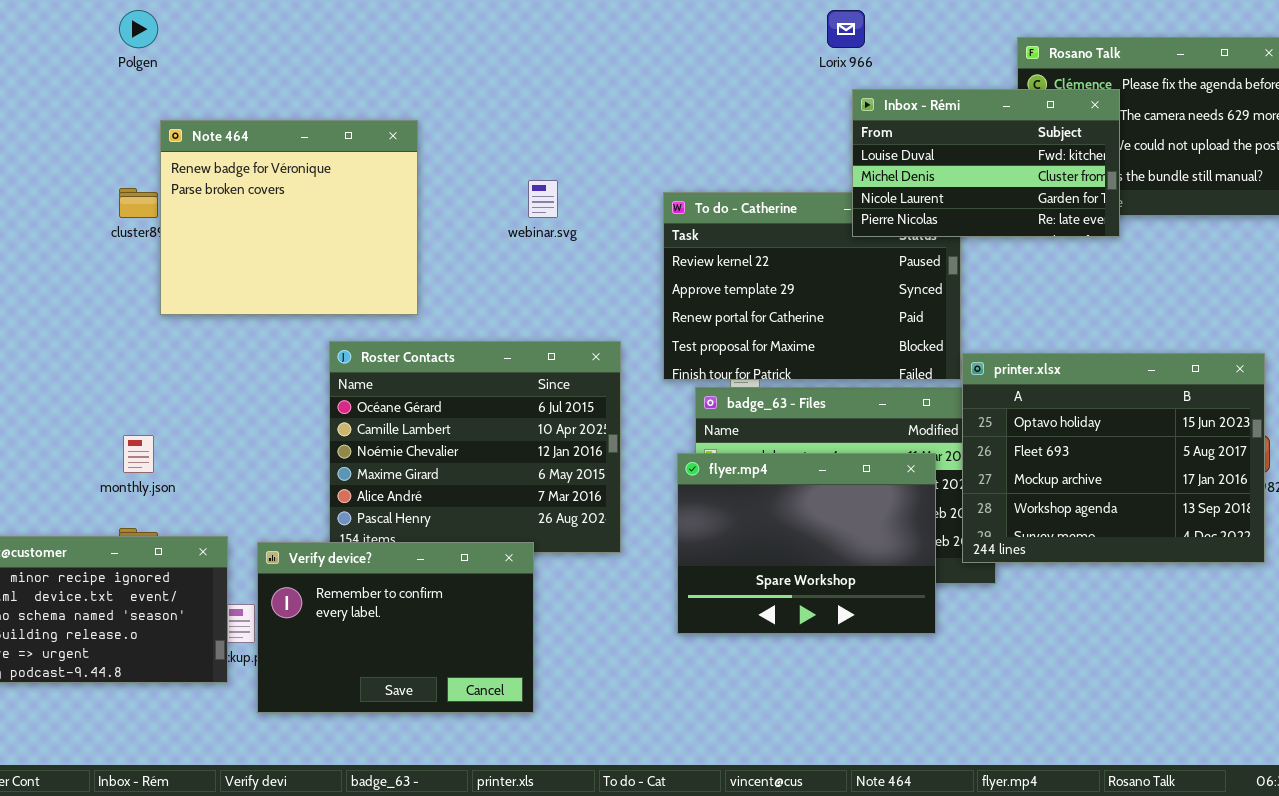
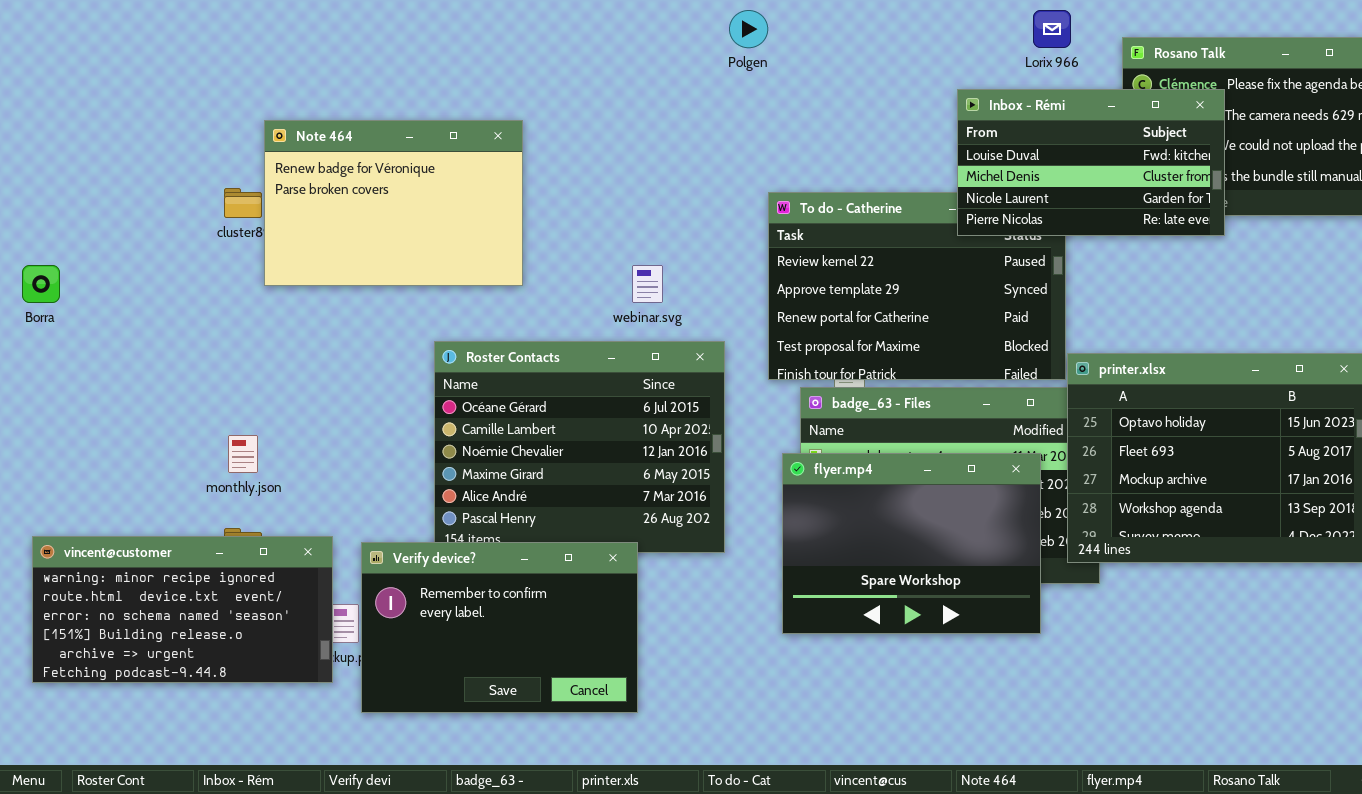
Polgen: [119,10,158,48] -> [729,10,768,48], moved
Lorix 966: [827,10,865,48] -> [1033,10,1071,48], moved
Note 464: [160,120,418,315] -> [264,120,523,286], resized
webinar.svg: [528,180,558,218] -> [632,265,663,303], moved

